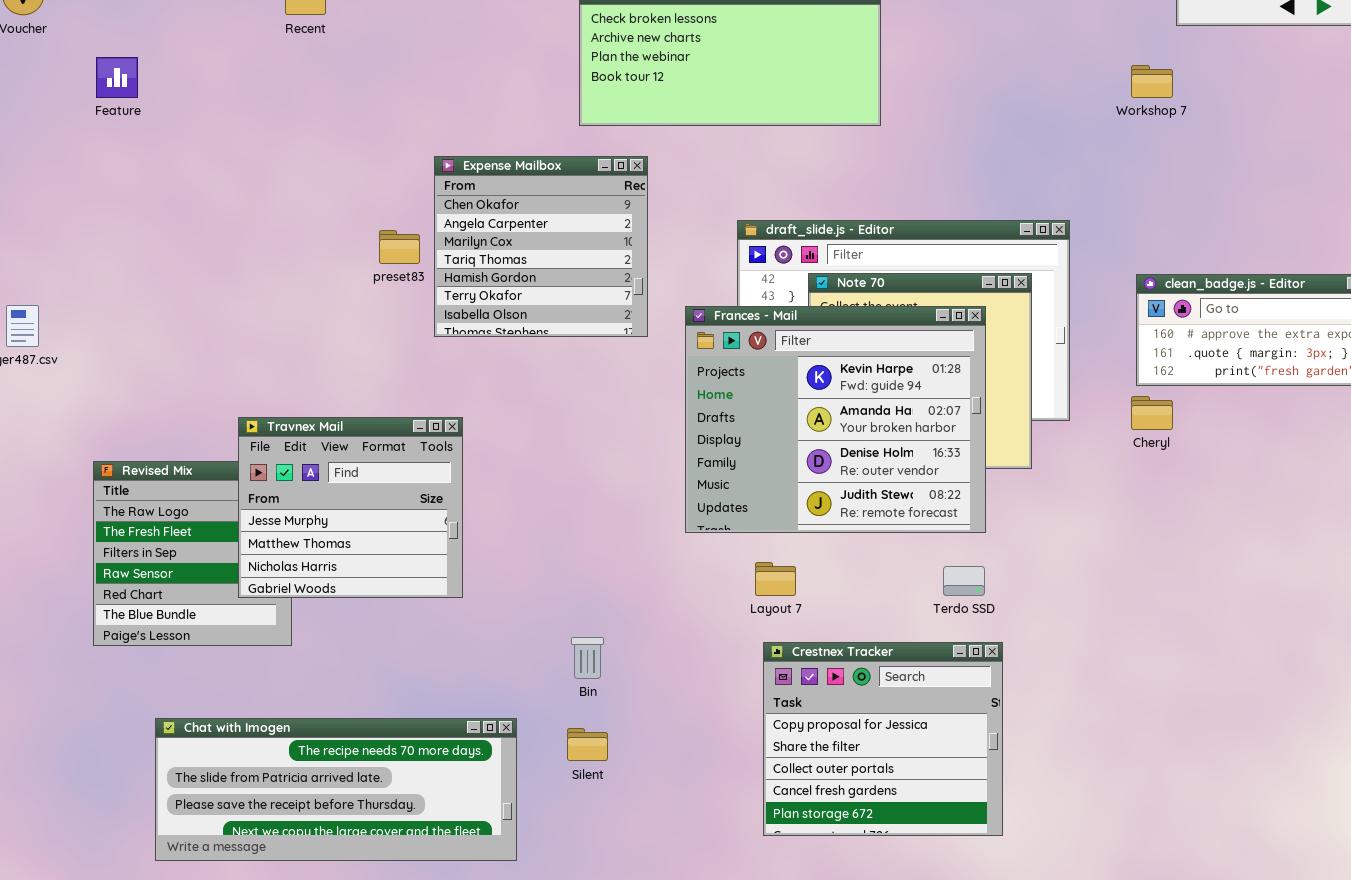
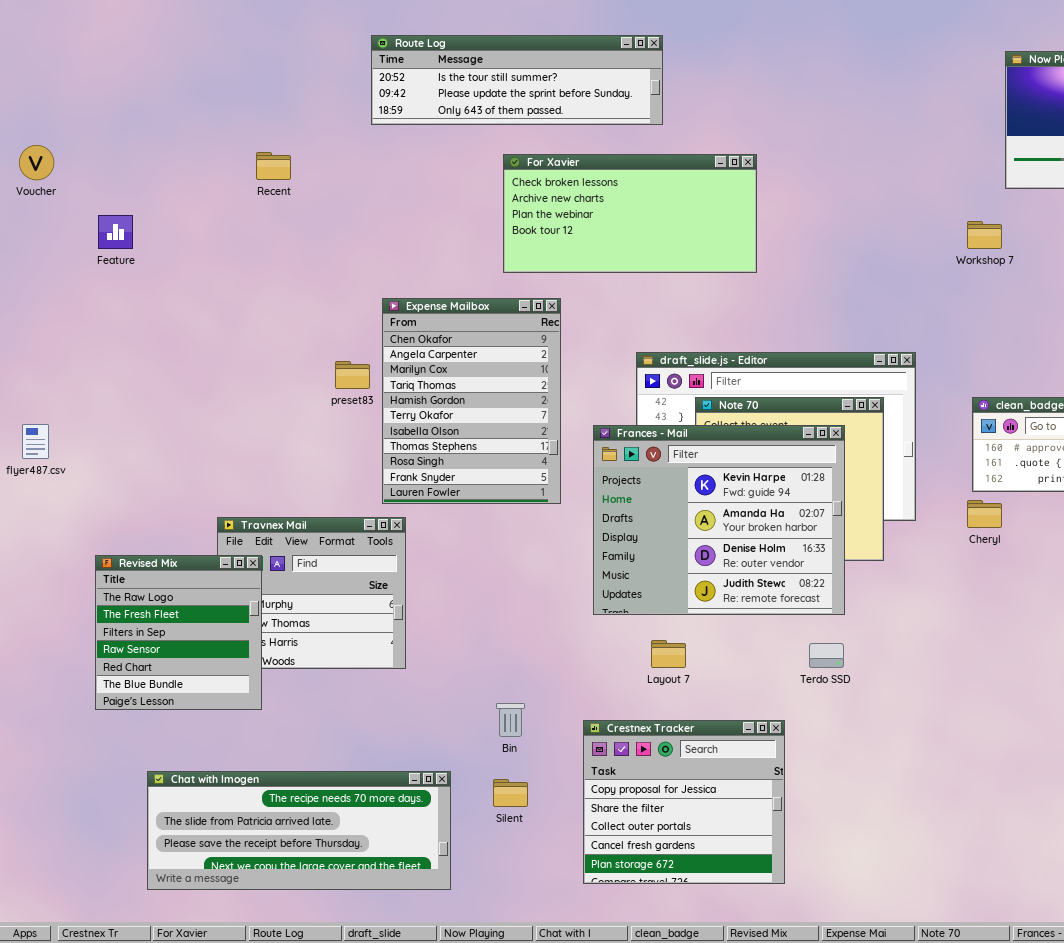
Expense Mailbox: [434,156,648,337] -> [382,298,561,504], resized
Revised Mix: [93,461,292,646] -> [95,555,262,710], raised
Crestnex Tracker: [763,642,1003,836] -> [583,720,785,884], moved

